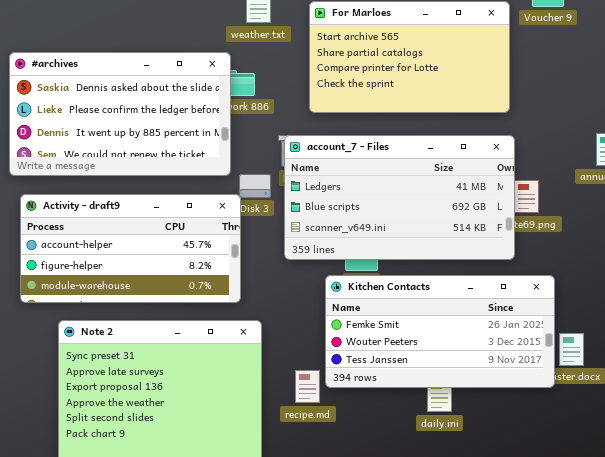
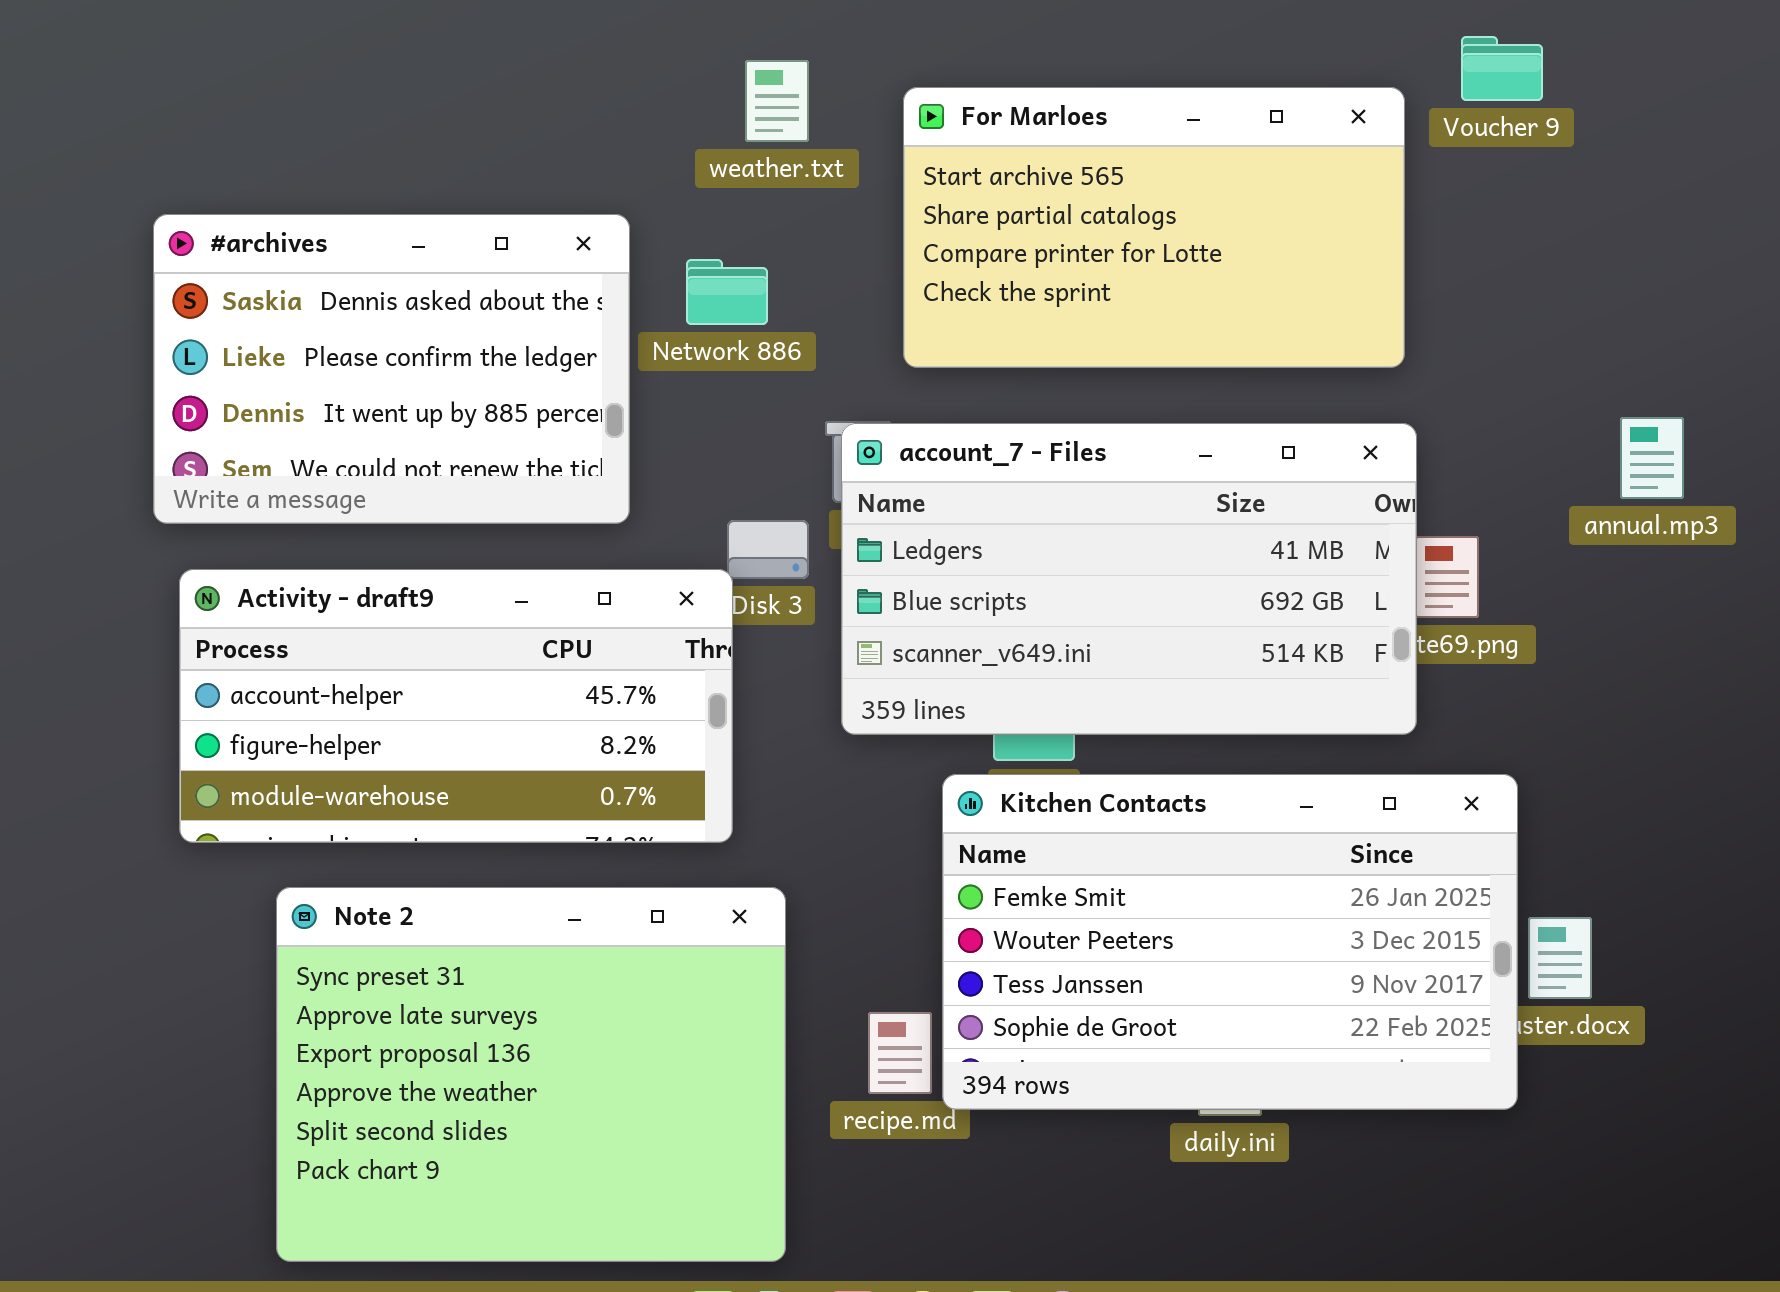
#archives: [9,52,231,176] -> [153,214,630,524], resized
Kitchen Contacts: [325,275,555,388] -> [942,774,1518,1110], resized

